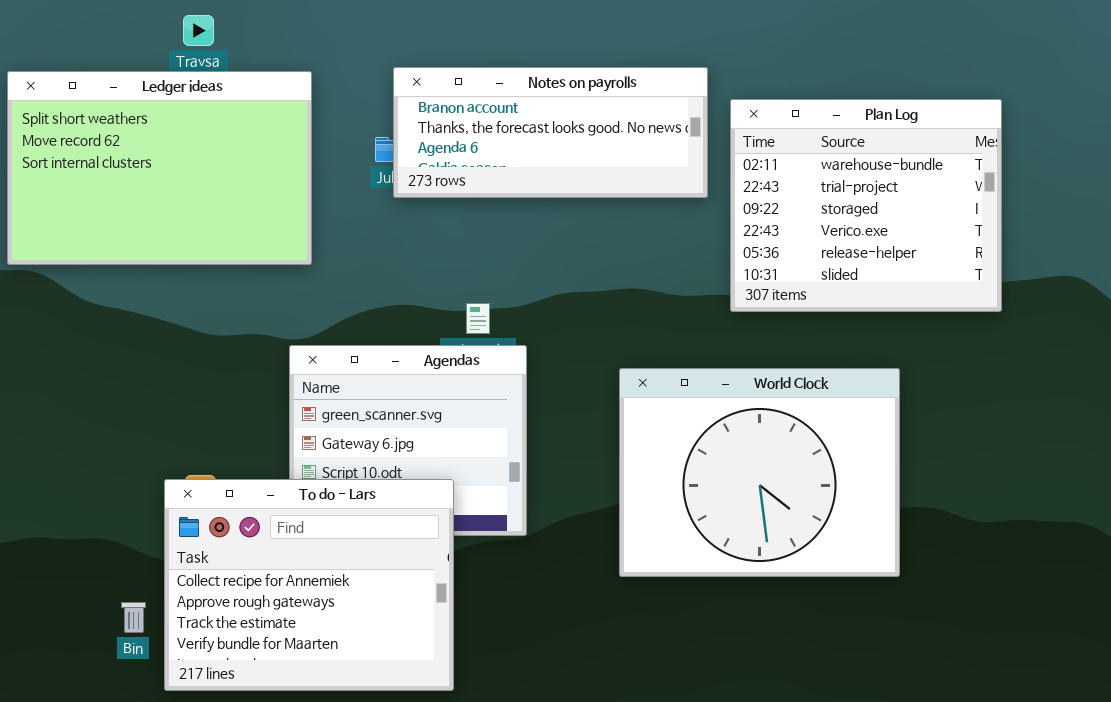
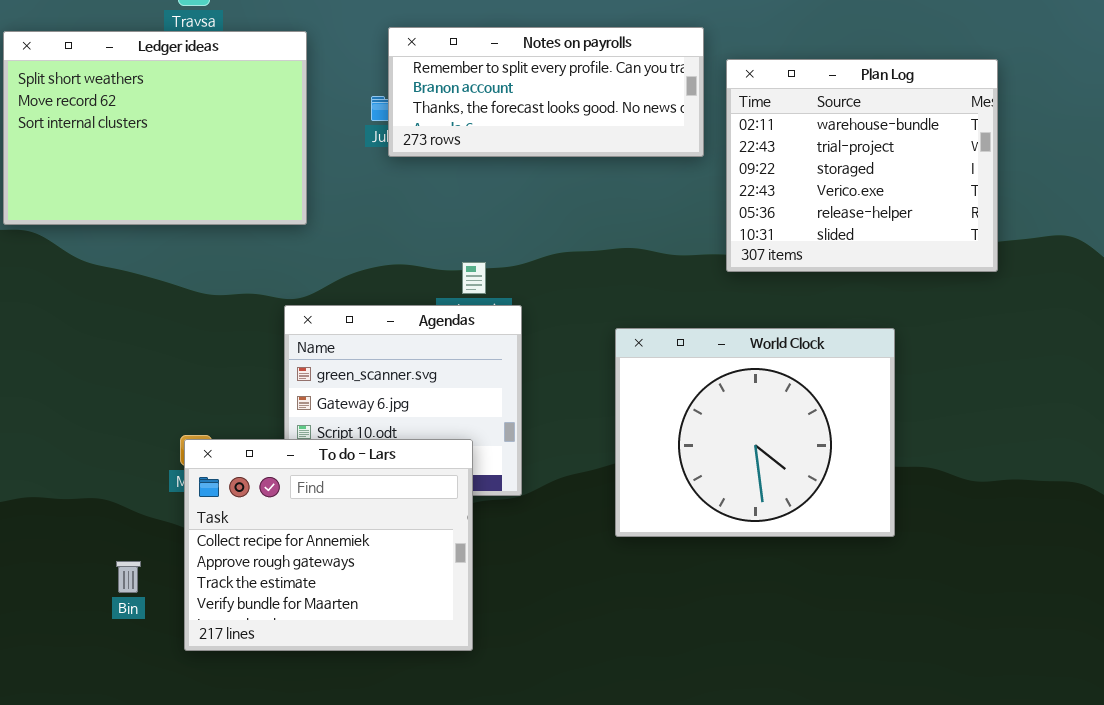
Notes on payrolls: [393,67,708,198] -> [388,27,704,157], scrolled up 1 row
To do - Lars: [164,479,454,691] -> [184,439,473,651], moved

